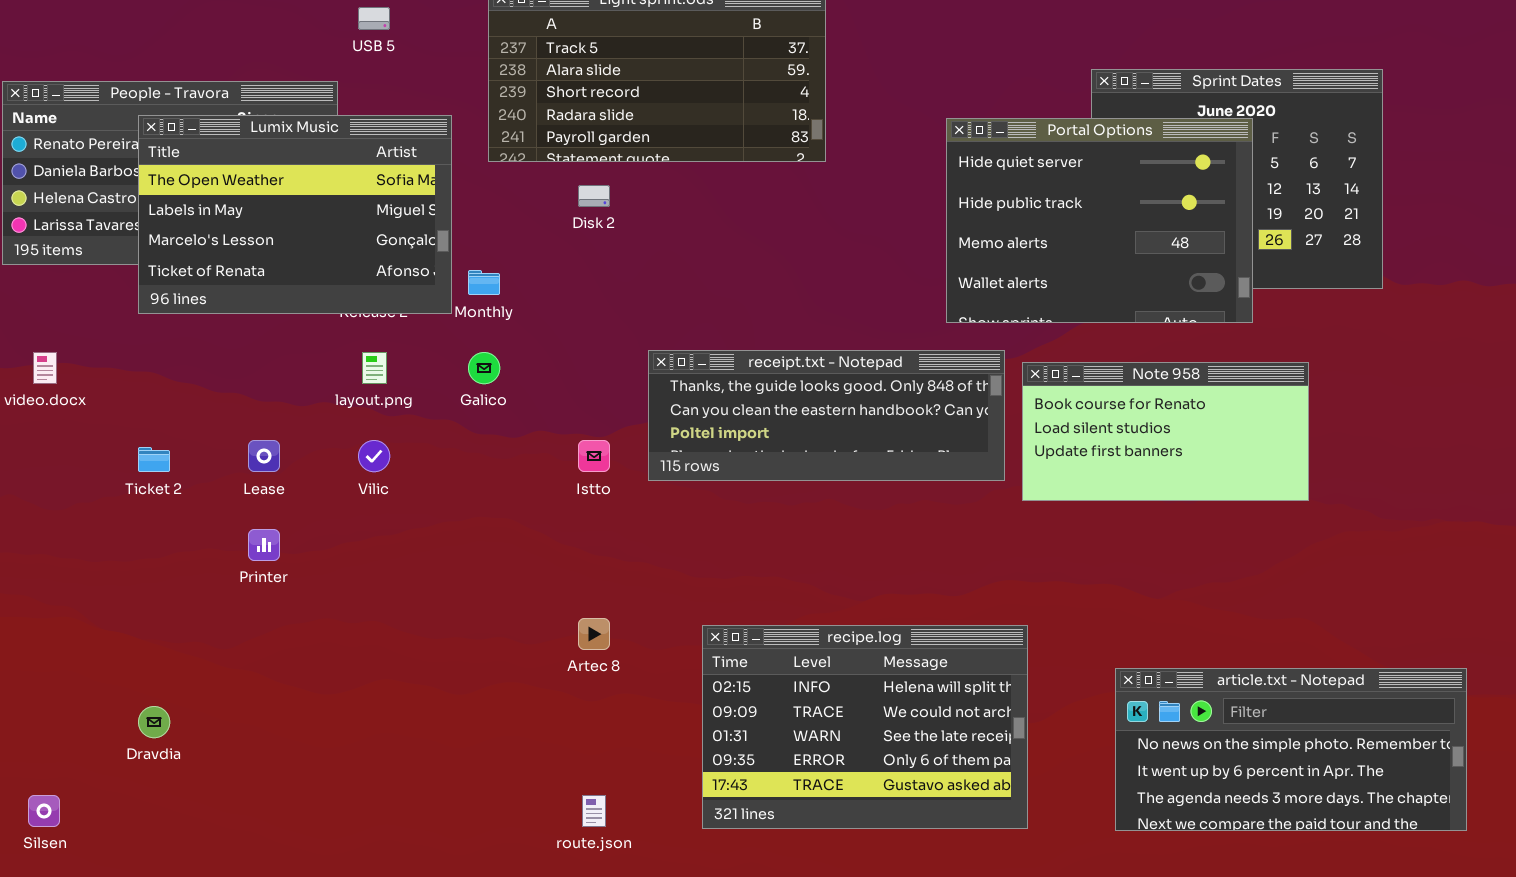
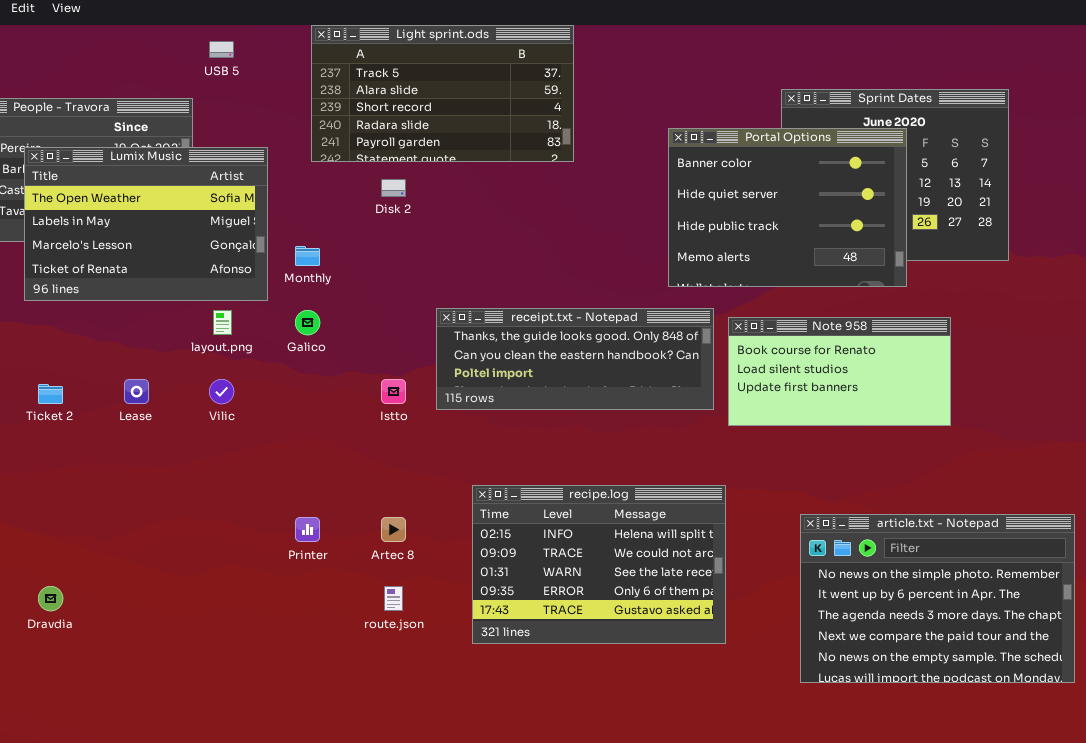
Lumix Music: [138,115,452,314] -> [24,147,268,301], moved
Portal Options: [946,118,1253,323] -> [668,128,907,287], scrolled up 1 row
Printer: [248,529,280,561] -> [295,517,320,542], moved
recipe.log: [702,625,1028,829] -> [472,485,726,644], moved
article.txt - Notepad: [1115,668,1467,831] -> [800,514,1075,683], resized
route.json: [582,795,606,827] -> [384,586,403,611], moved

